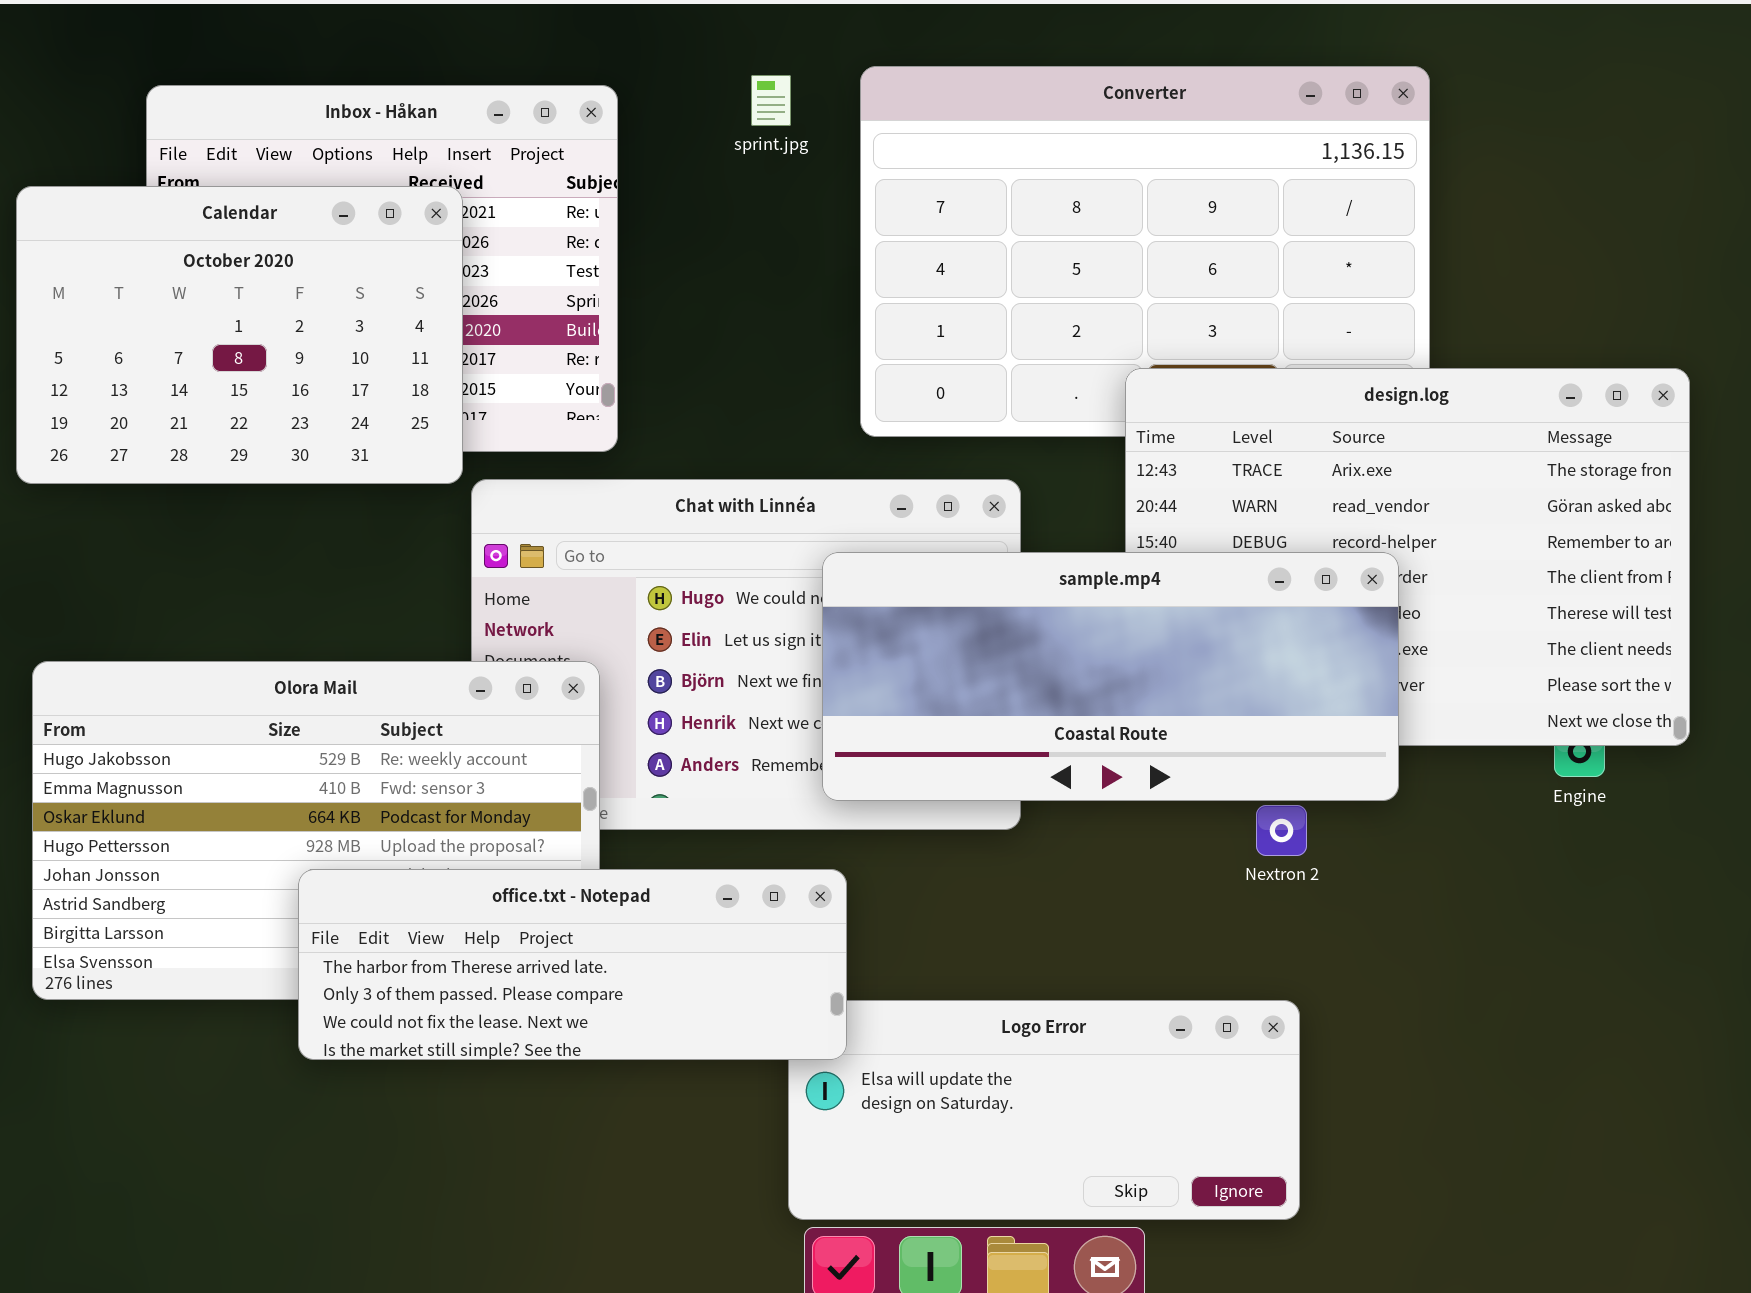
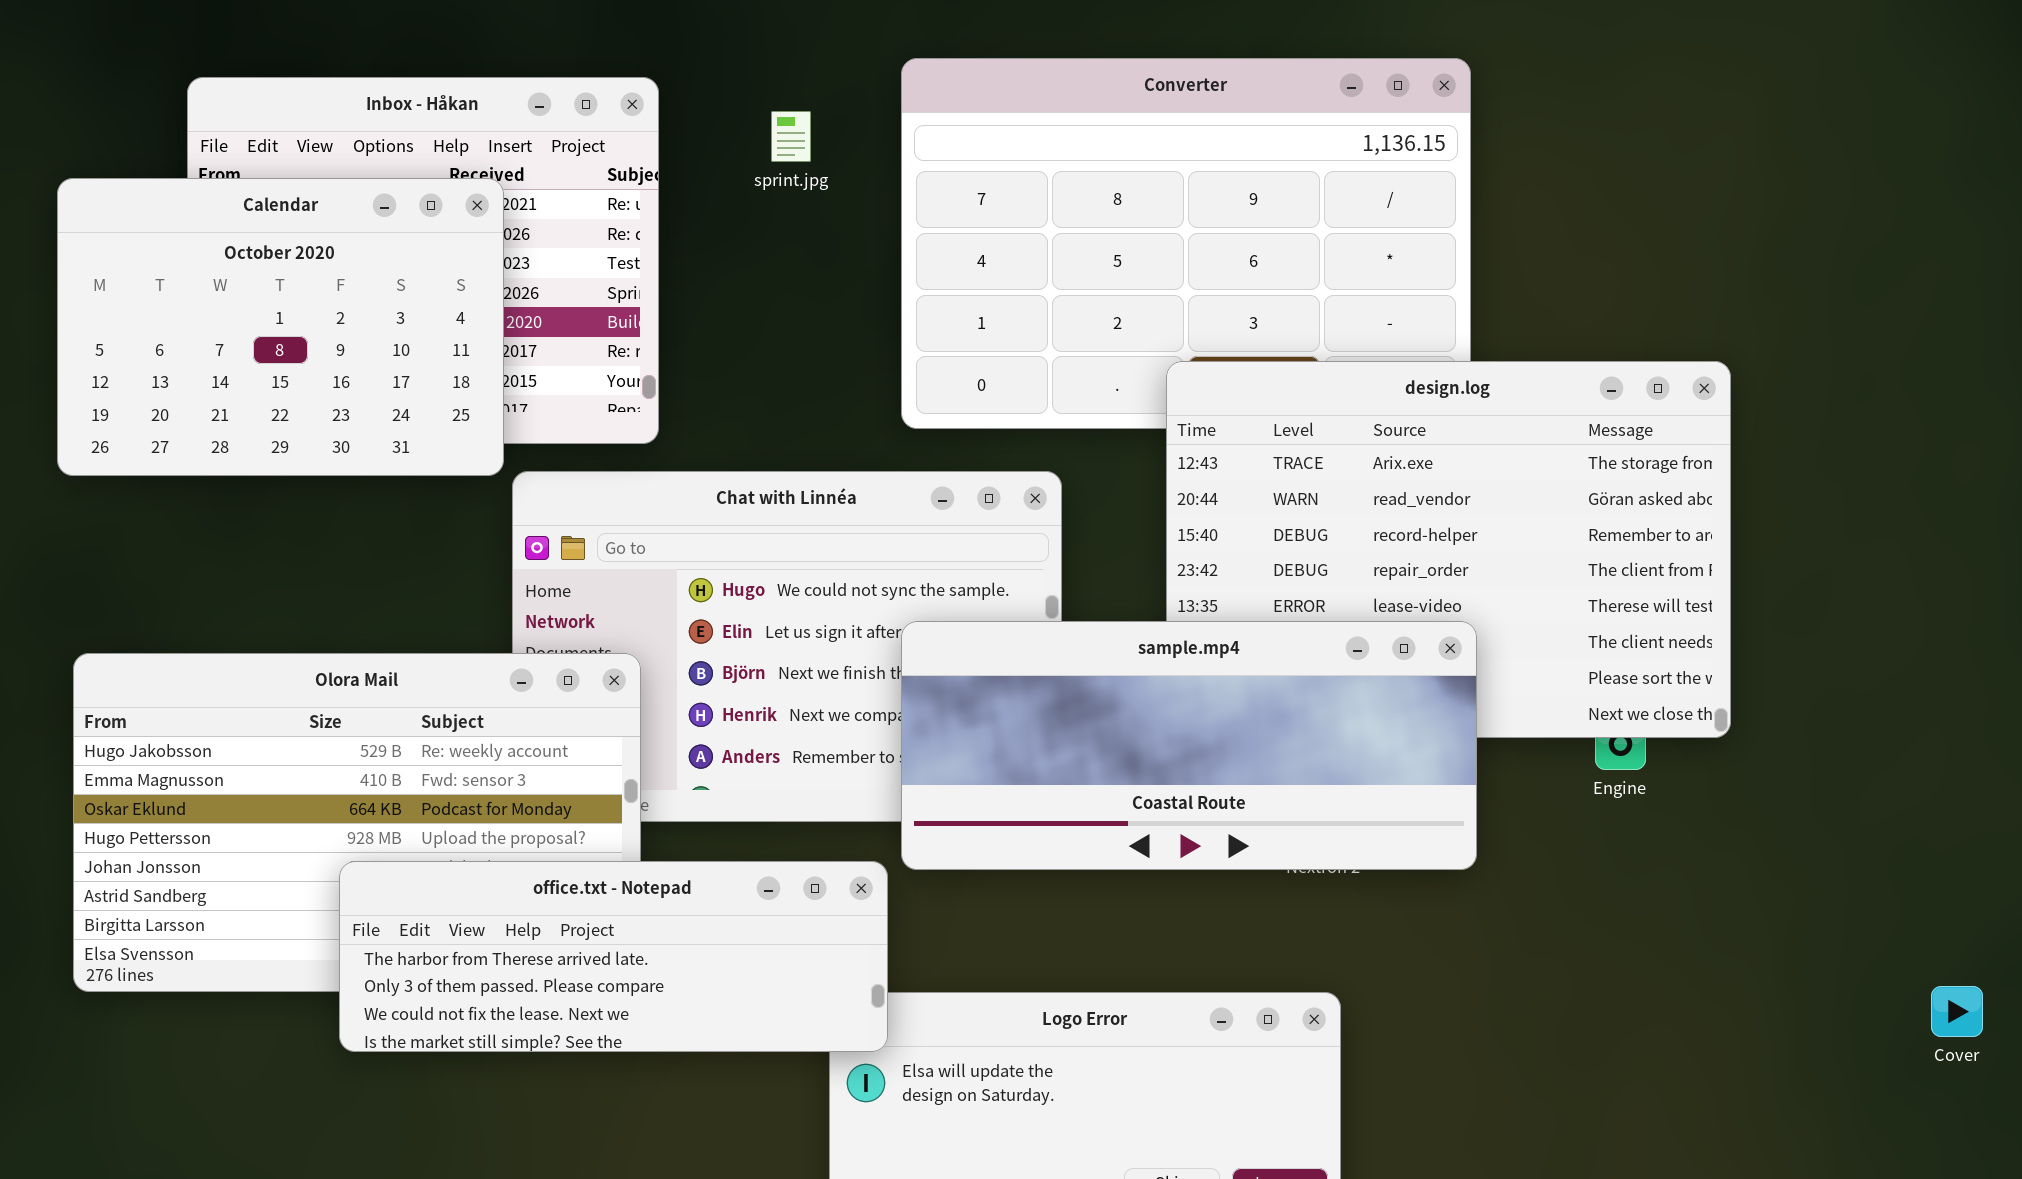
sprint.jpg: [751,75,791,126] -> [771,111,811,162], moved
sample.mp4: [822,552,1399,801] -> [901,621,1477,870], moved

